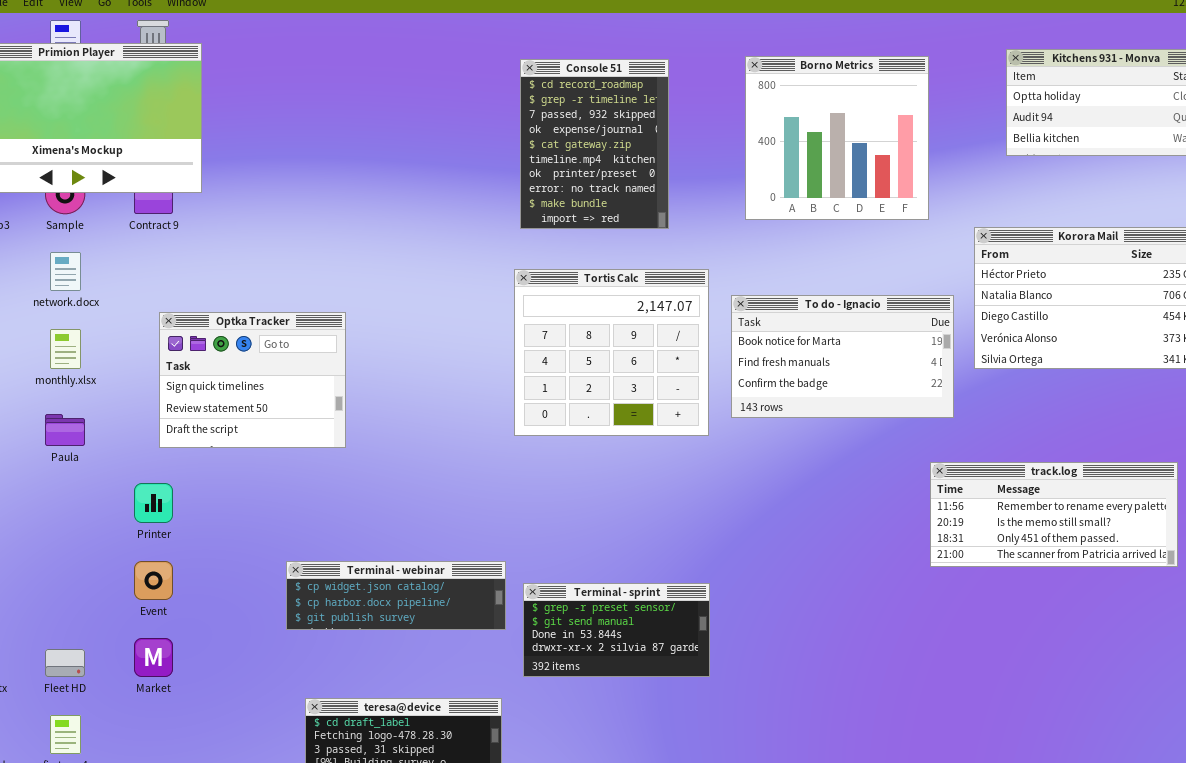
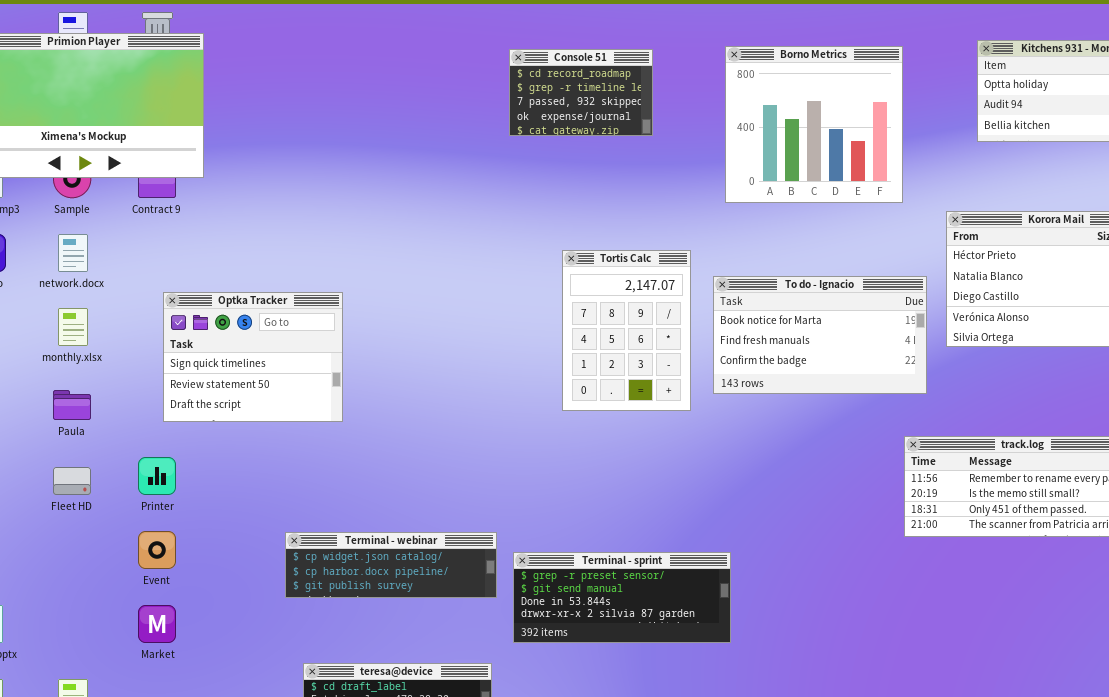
Console 51: [520,59,669,229] -> [509,49,653,136], resized
Tortis Calc: [514,269,709,436] -> [562,250,691,411], resized
Terminal - sprint: [523,583,710,677] -> [513,552,731,643], resized
Fleet HD: [45,649,85,677] -> [53,467,91,495], moved

